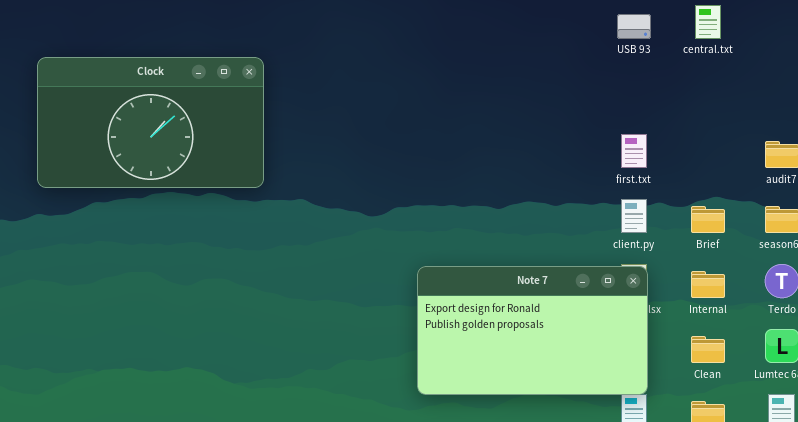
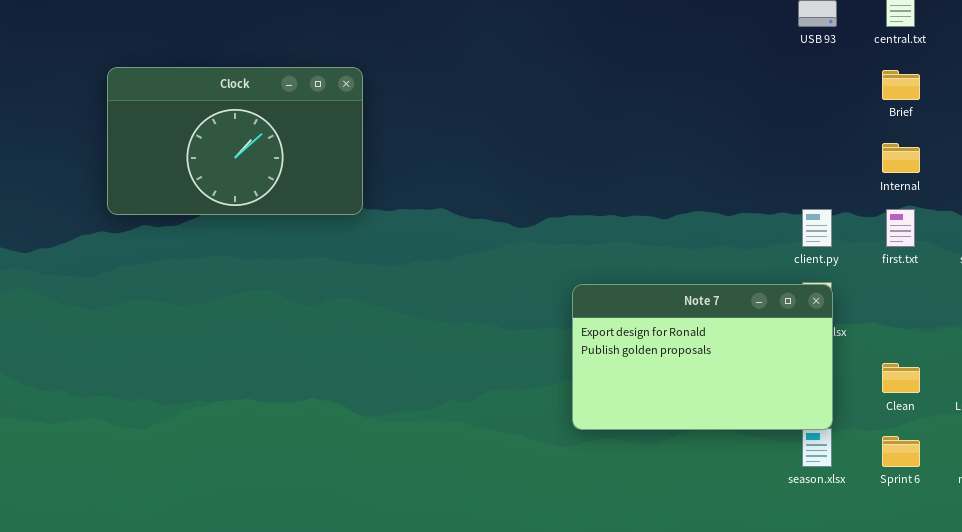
Clock: [37,57,264,188] -> [107,67,363,215], moved
first.txt: [621,134,647,168] -> [886,209,915,247], moved
Brief: [691,206,725,233] -> [882,70,920,100], moved
Internal: [691,271,725,298] -> [882,143,920,173], moved

